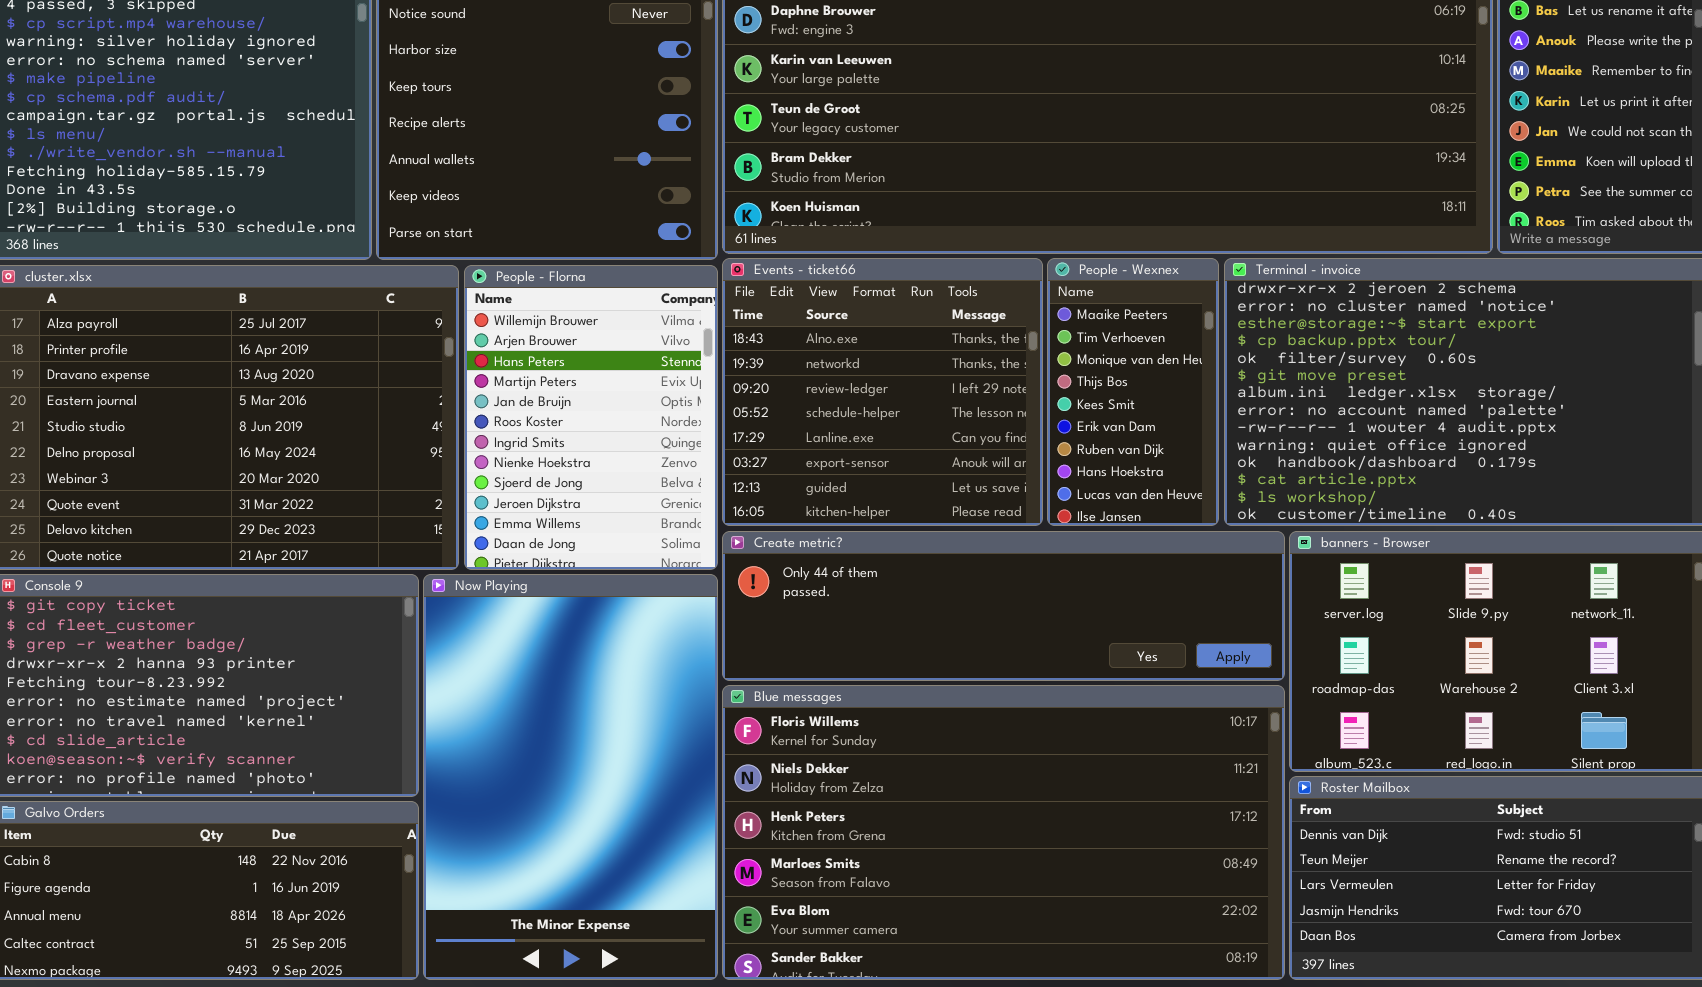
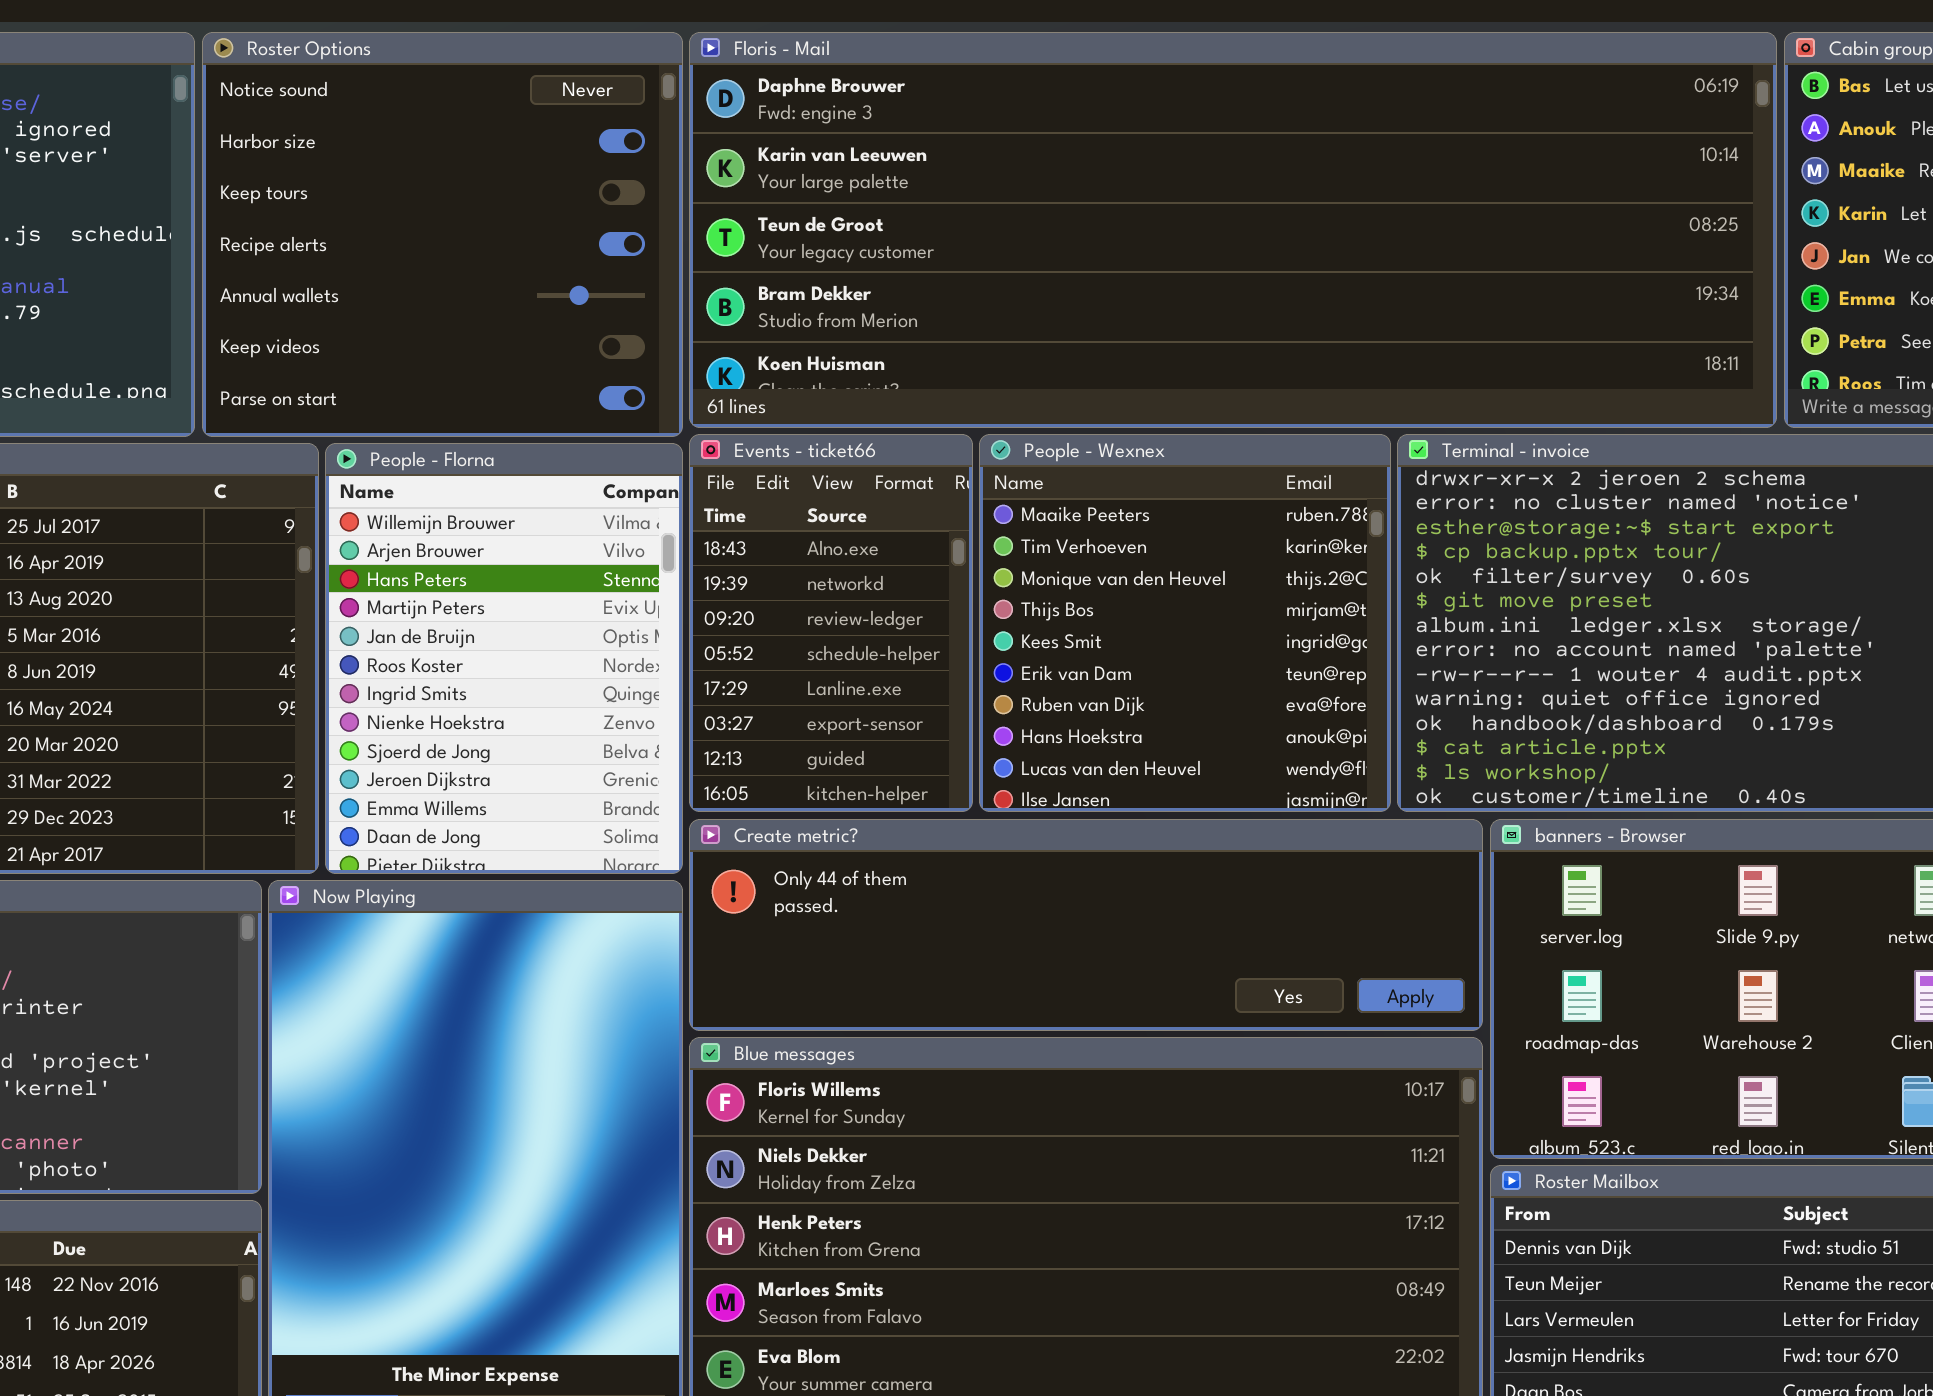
Events - ticket66: [722,258,1043,526] -> [689,434,973,812], resized
People - Wexnex: [1047,258,1219,526] -> [979,434,1391,812], resized

